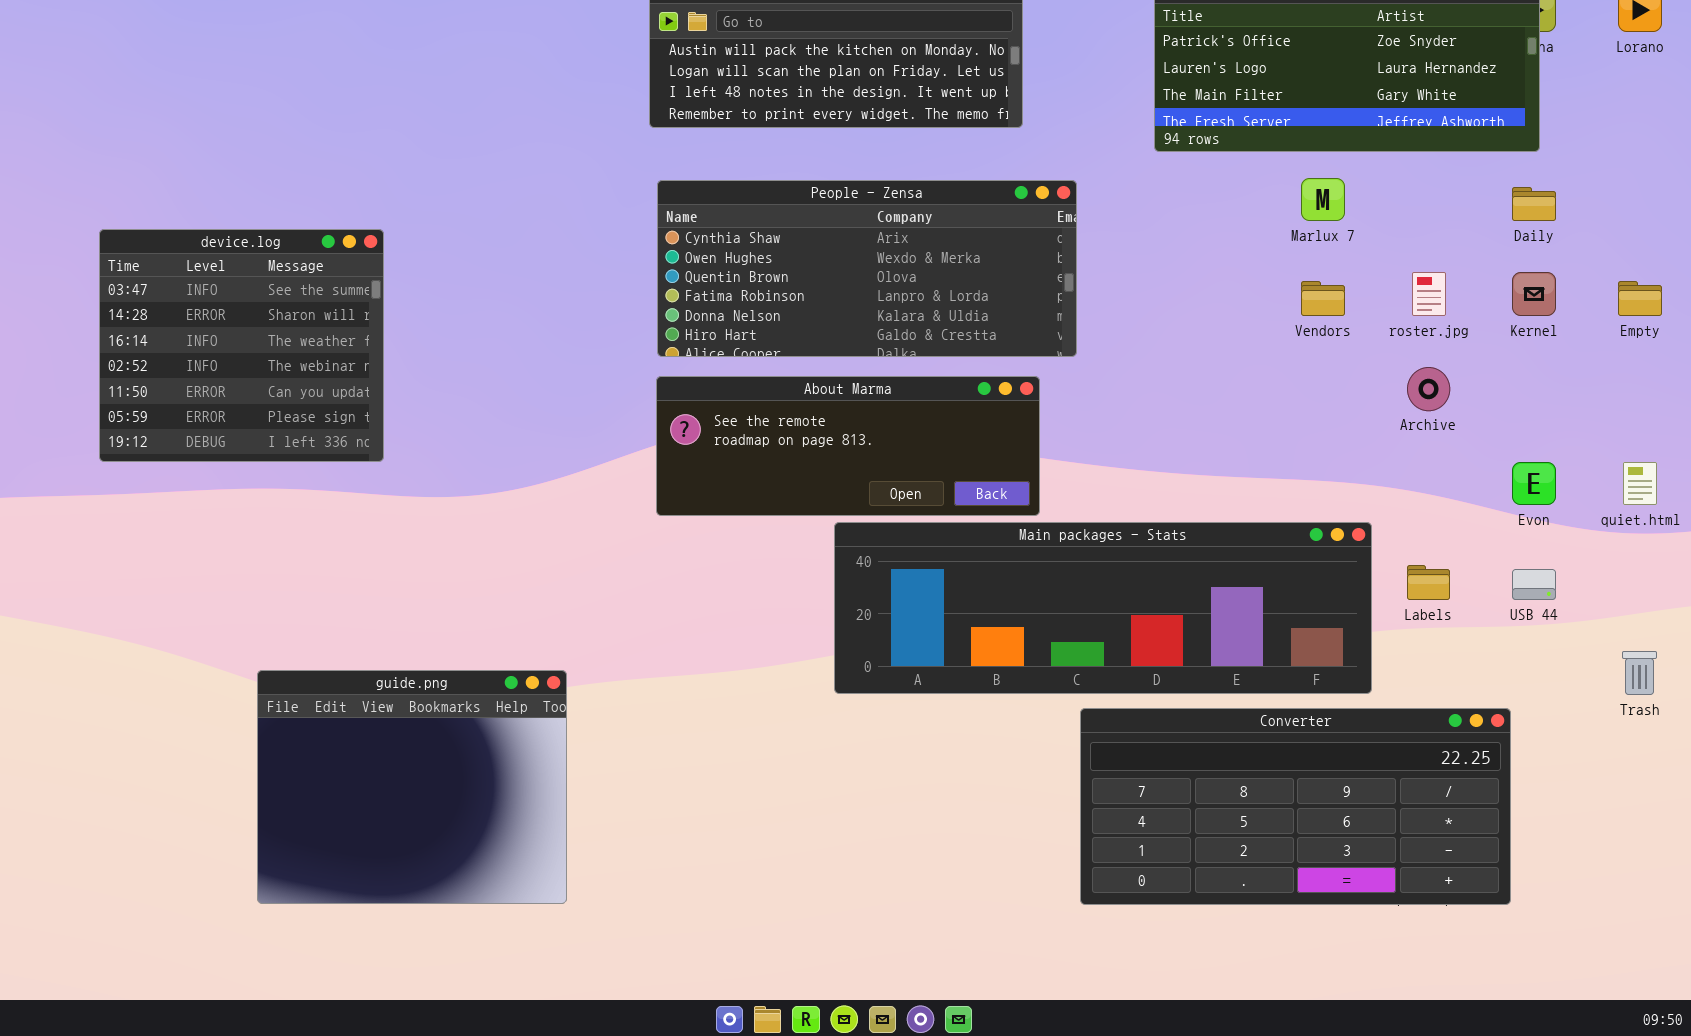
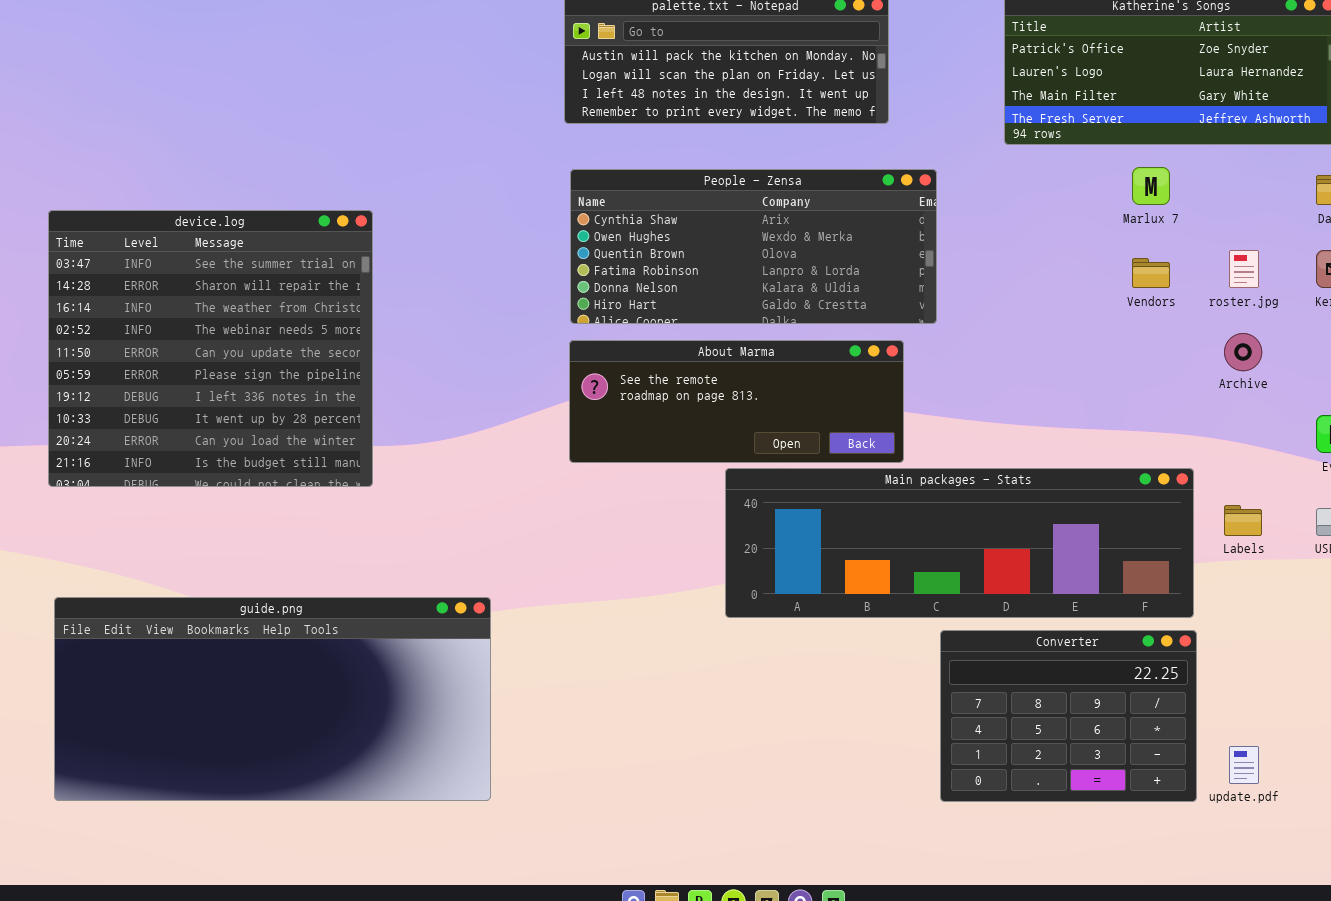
device.log: [99,229,384,462] -> [48,210,373,487], moved, resized
guide.png: [257,670,567,904] -> [54,597,491,801], resized
Converter: [1080,708,1511,905] -> [940,630,1197,802], resized

